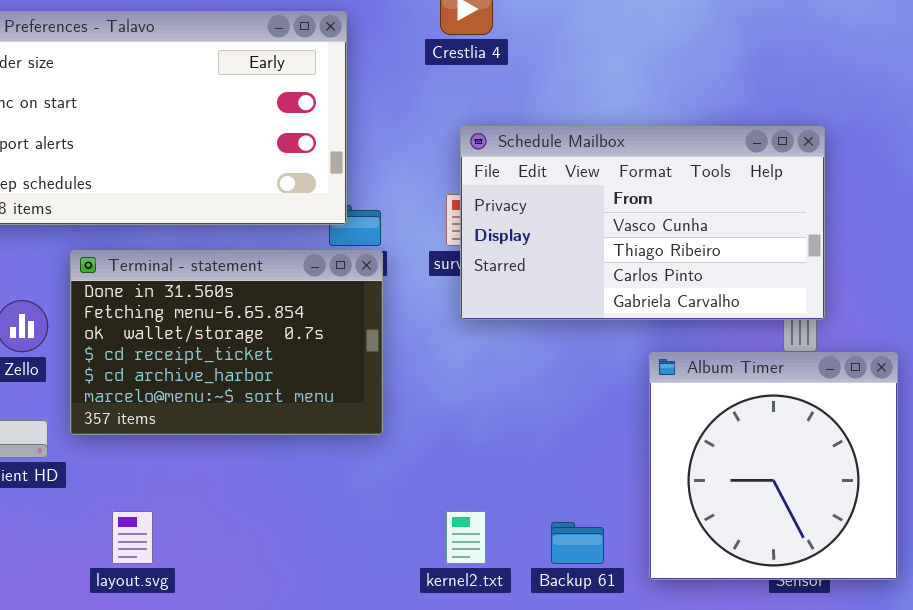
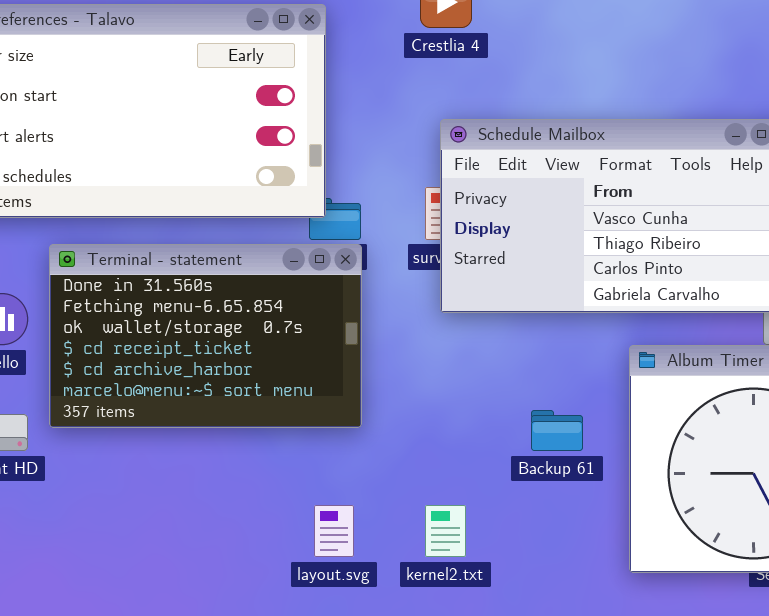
layout.svg: [112,511,153,564] -> [314,505,354,557], moved
Backup 61: [551,522,604,564] -> [531,410,583,451], moved

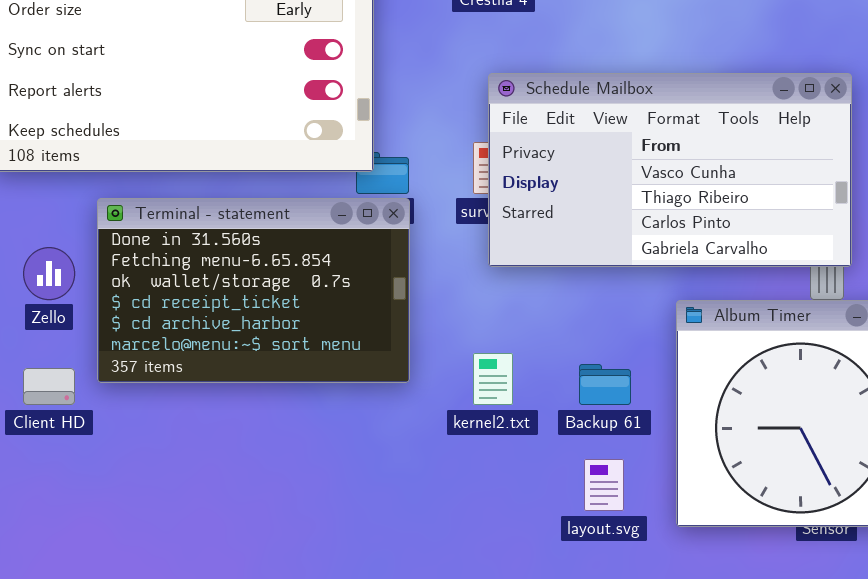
layout.svg: [314,505,354,557] -> [584,459,624,511], moved
kernel2.txt: [425,505,466,557] -> [473,353,513,405], moved

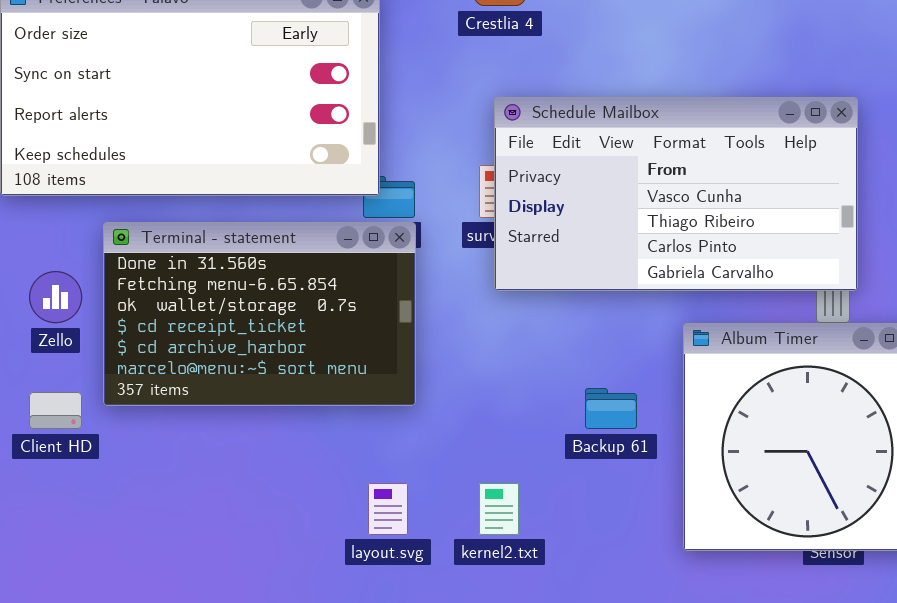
kernel2.txt: [473,353,513,405] -> [479,483,519,535], moved
layout.svg: [584,459,624,511] -> [368,483,408,535], moved

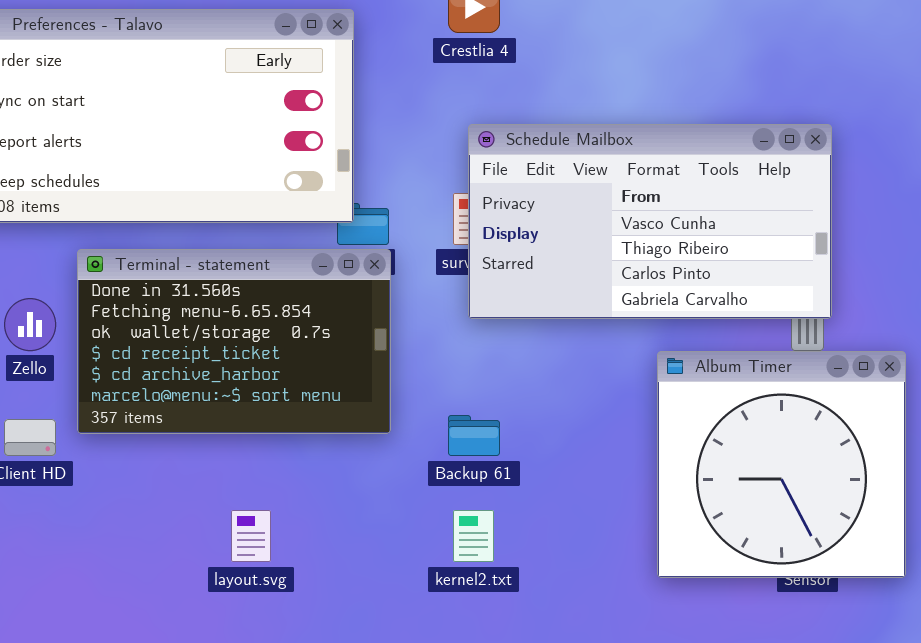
Backup 61: [585,388,637,429] -> [448,415,500,456], moved
layout.svg: [368,483,408,535] -> [231,510,271,562], moved

